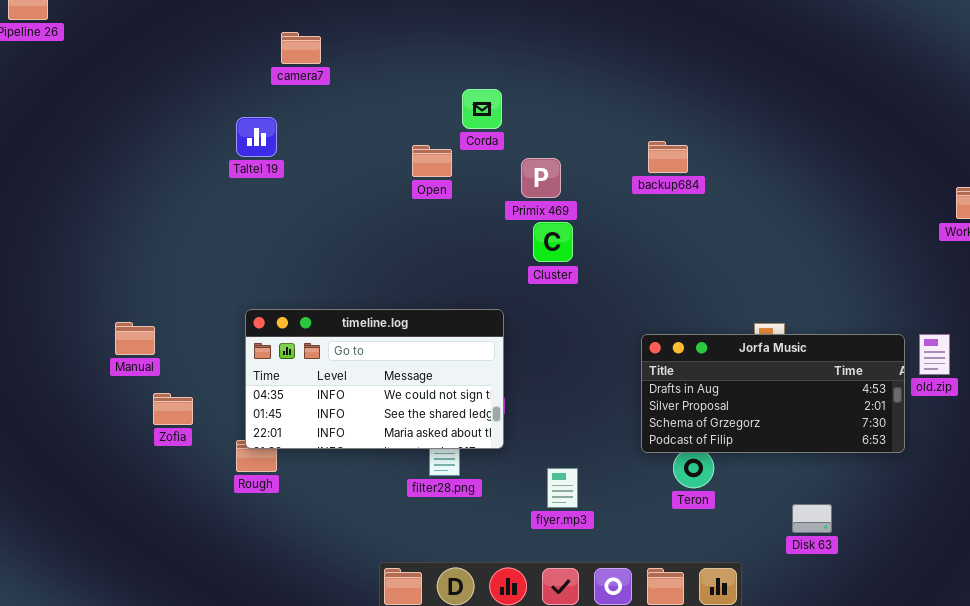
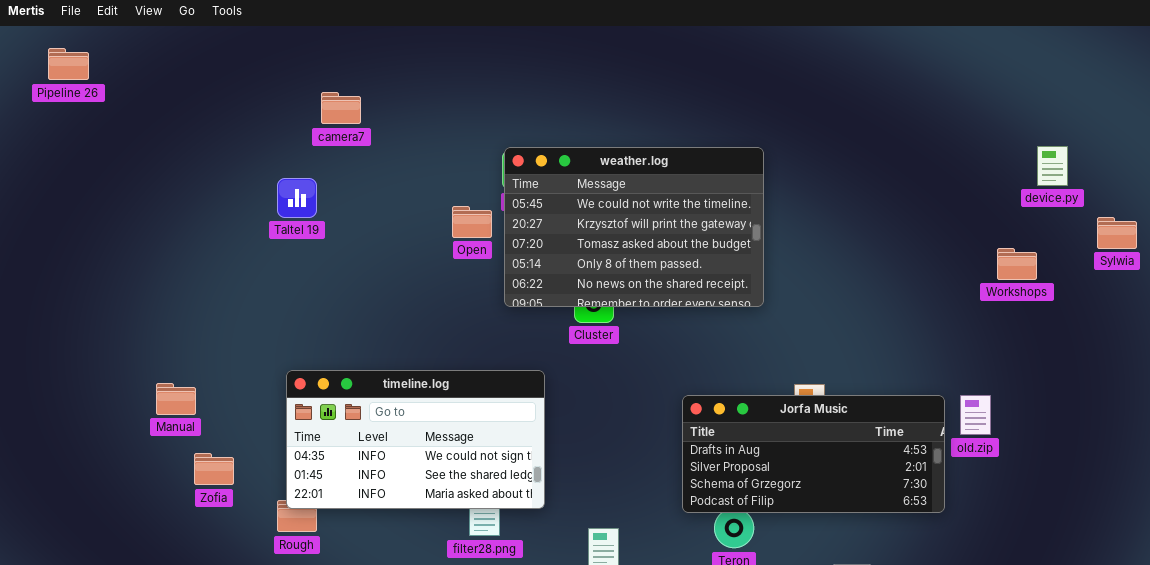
weather.log: none -> [504,147,764,307], opened

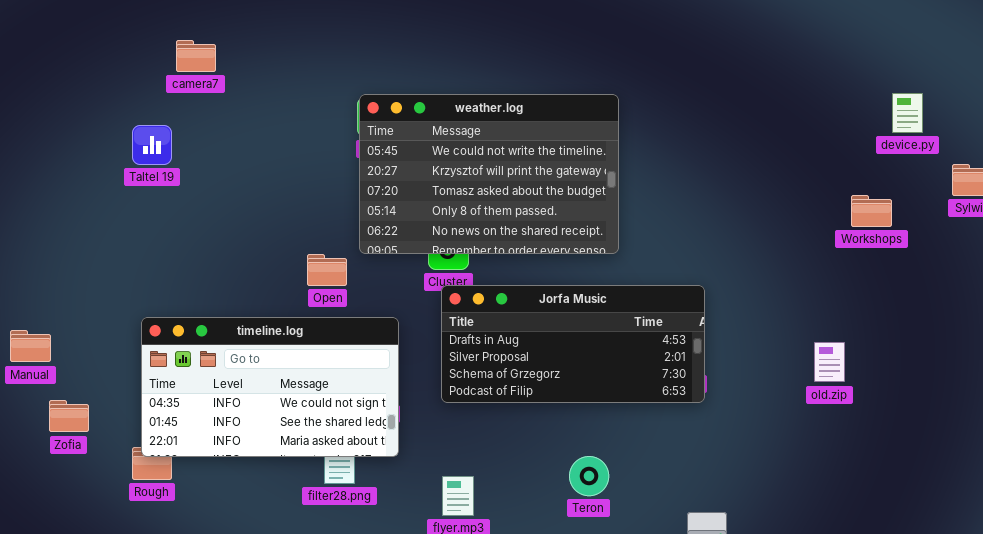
Open: [452,206,492,238] -> [307,254,347,286], moved
Jorfa Music: [682,395,945,513] -> [441,285,705,403], moved

